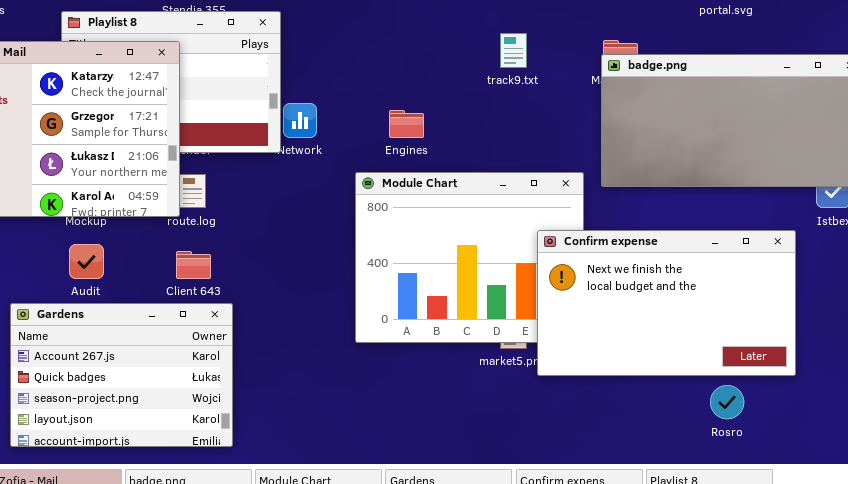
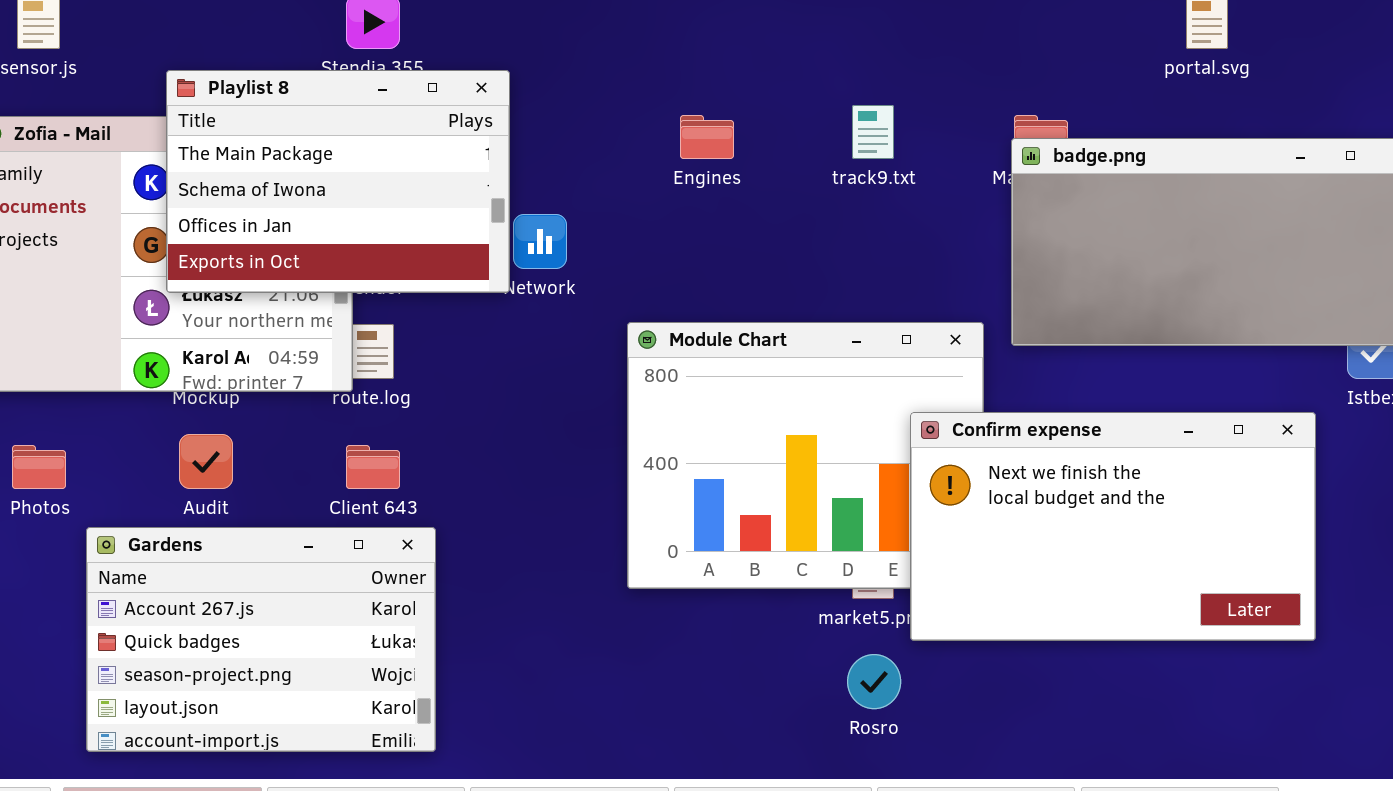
Playlist 8: [61,11,281,153] -> [166,70,510,293], raised
Engines: [389,110,424,138] -> [680,115,734,159], moved
Rosro: [710,385,744,419] -> [847,654,901,709], moved

